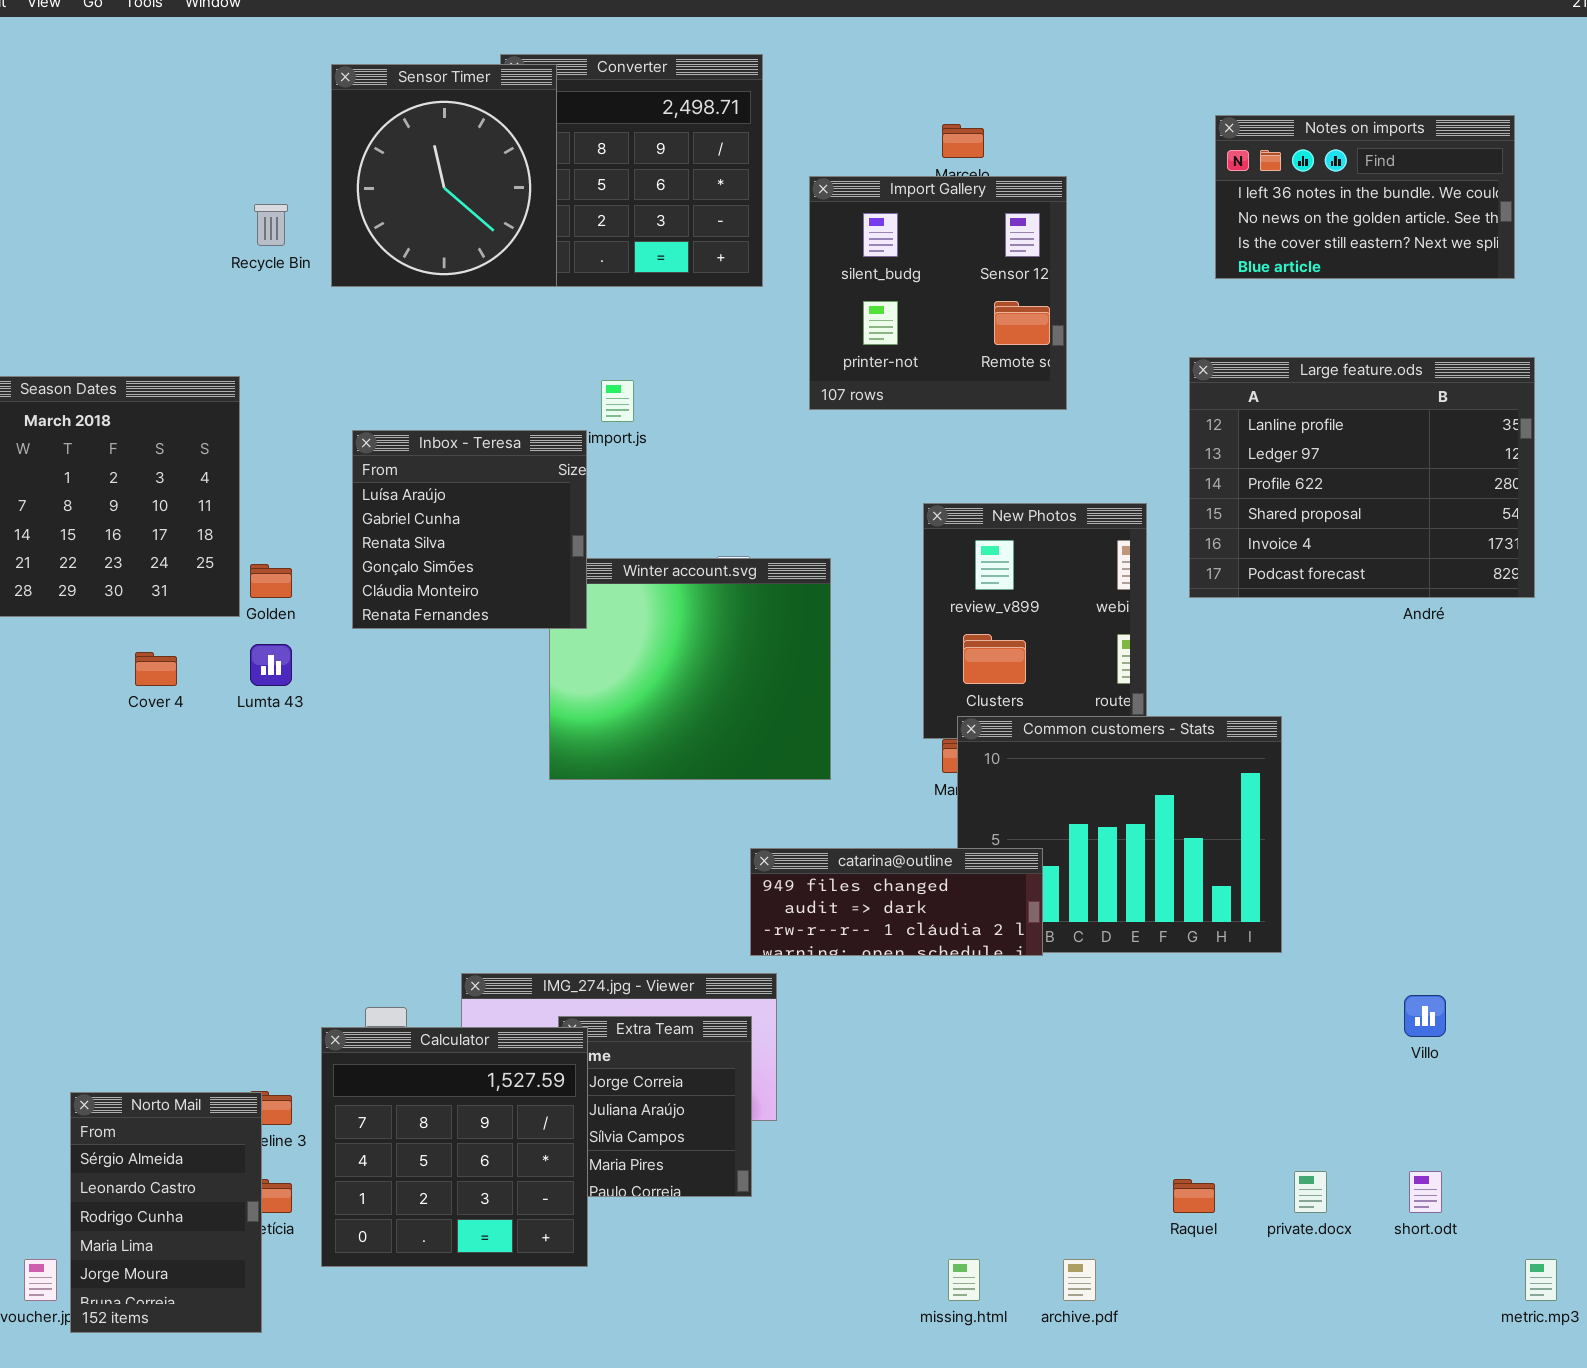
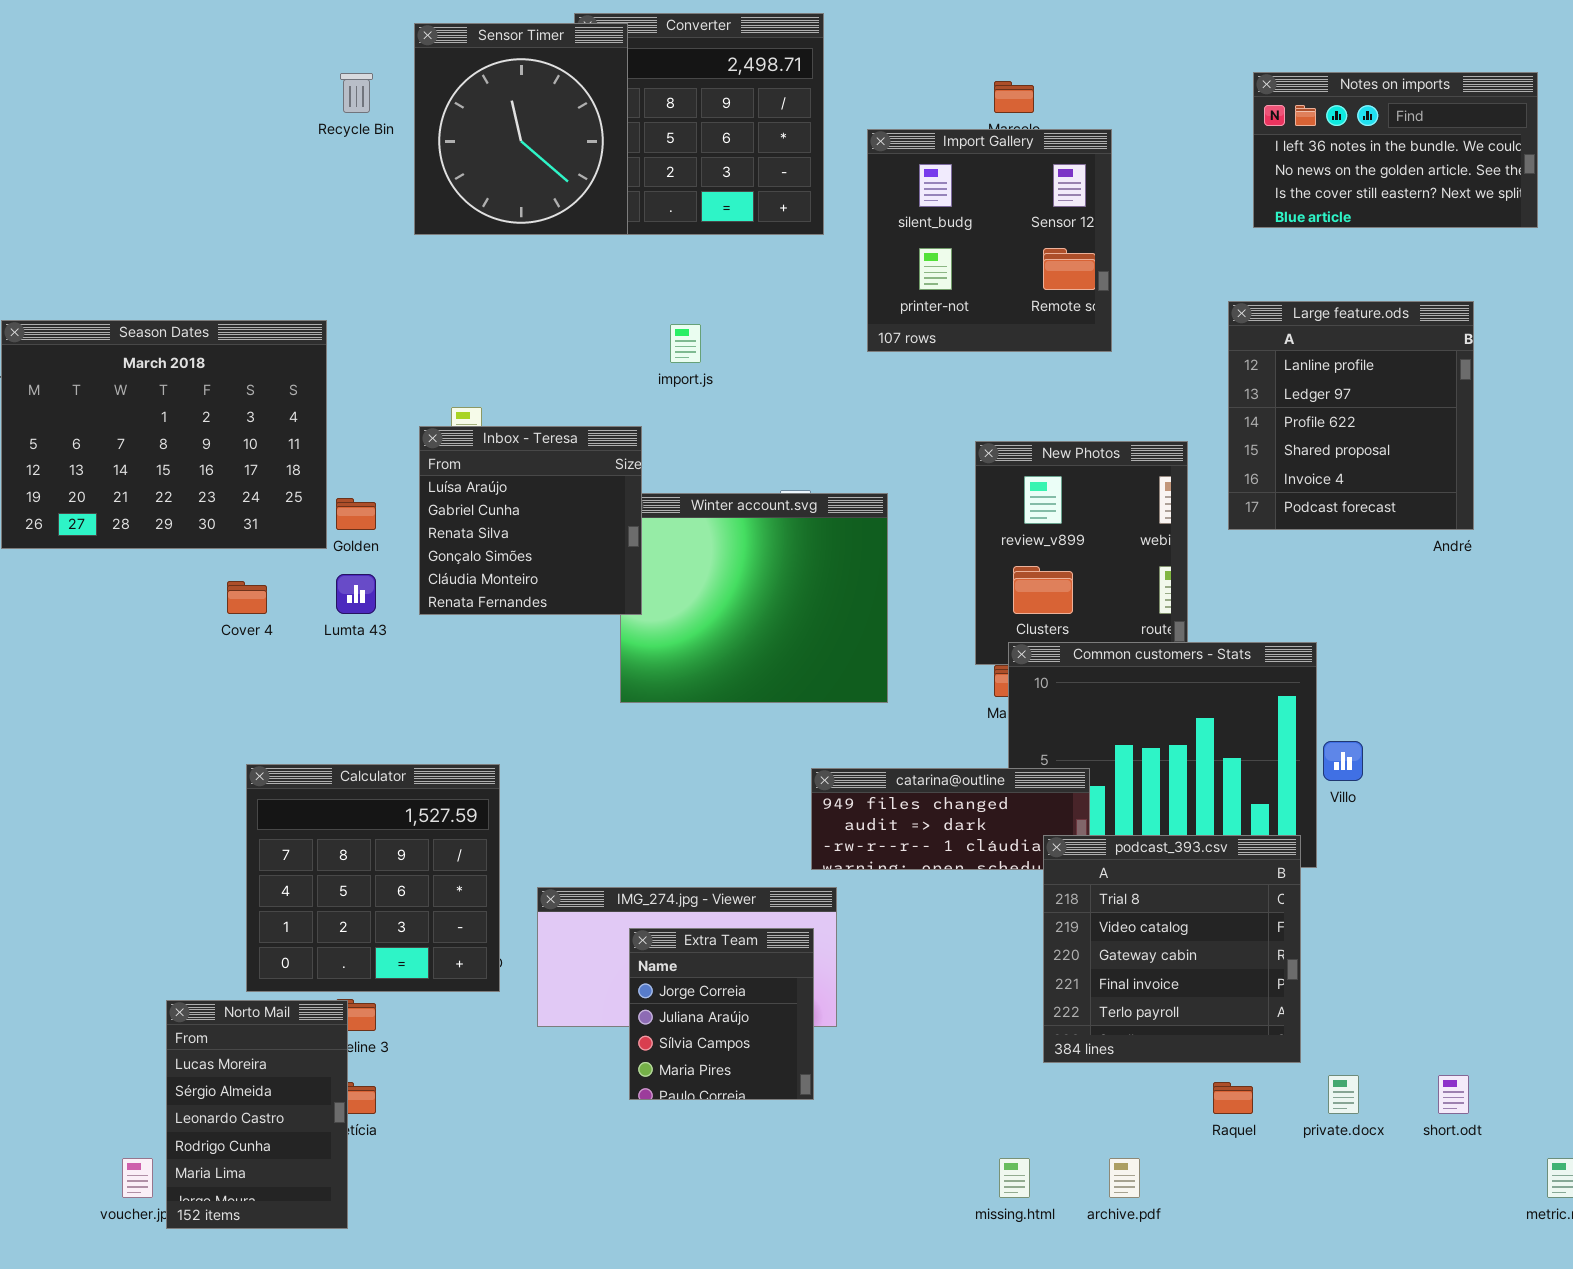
Recycle Bin: [254,204,288,246] -> [340,73,373,113], moved
Large feature.ods: [1189,357,1535,598] -> [1228,301,1474,530], resized
Inbox - Teresa: [352,430,587,629] -> [419,426,642,615], moved
podcast_393.csv: none -> [1043,835,1301,1063], opened
Villo: [1404,995,1446,1037] -> [1323,741,1363,781], moved
Calculator: [321,1027,588,1267] -> [246,764,500,992], moved
Norto Mail: [70,1092,262,1333] -> [166,1000,348,1229], scrolled up 1 row

